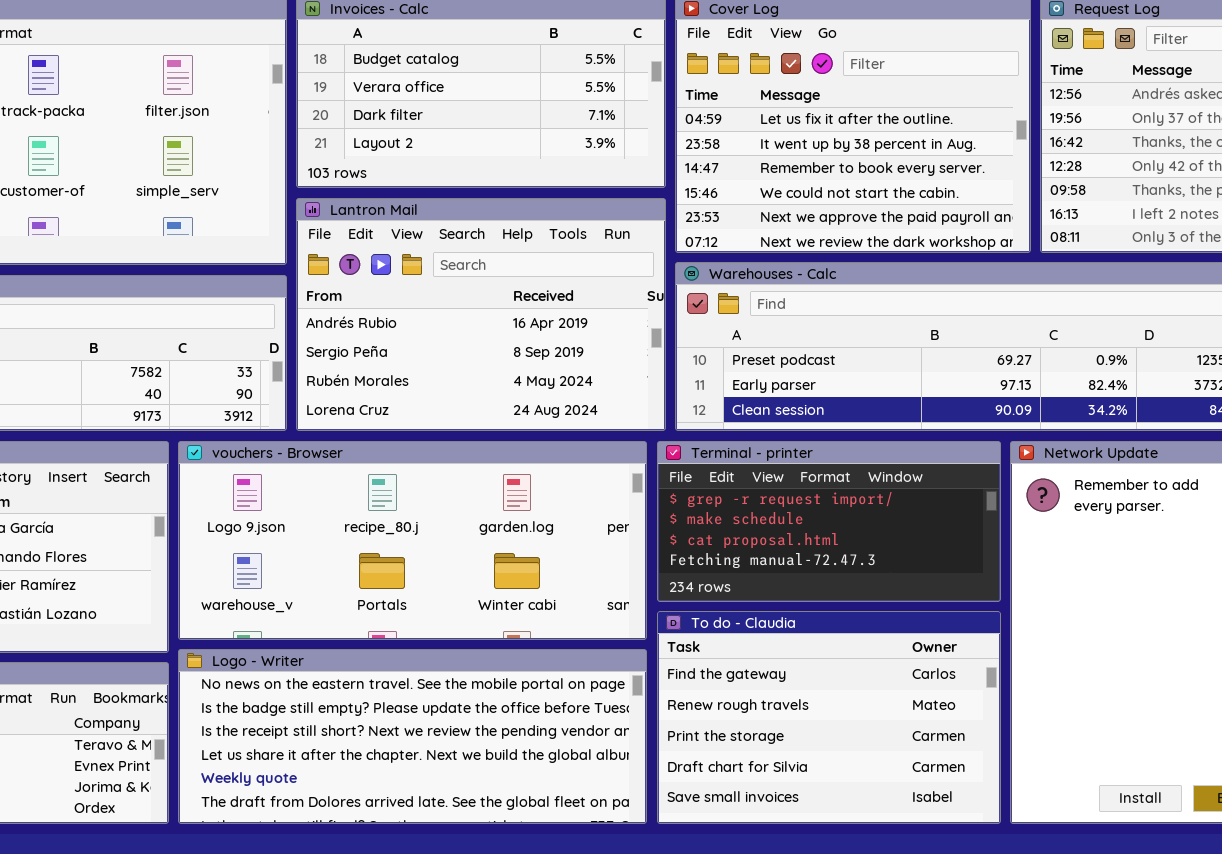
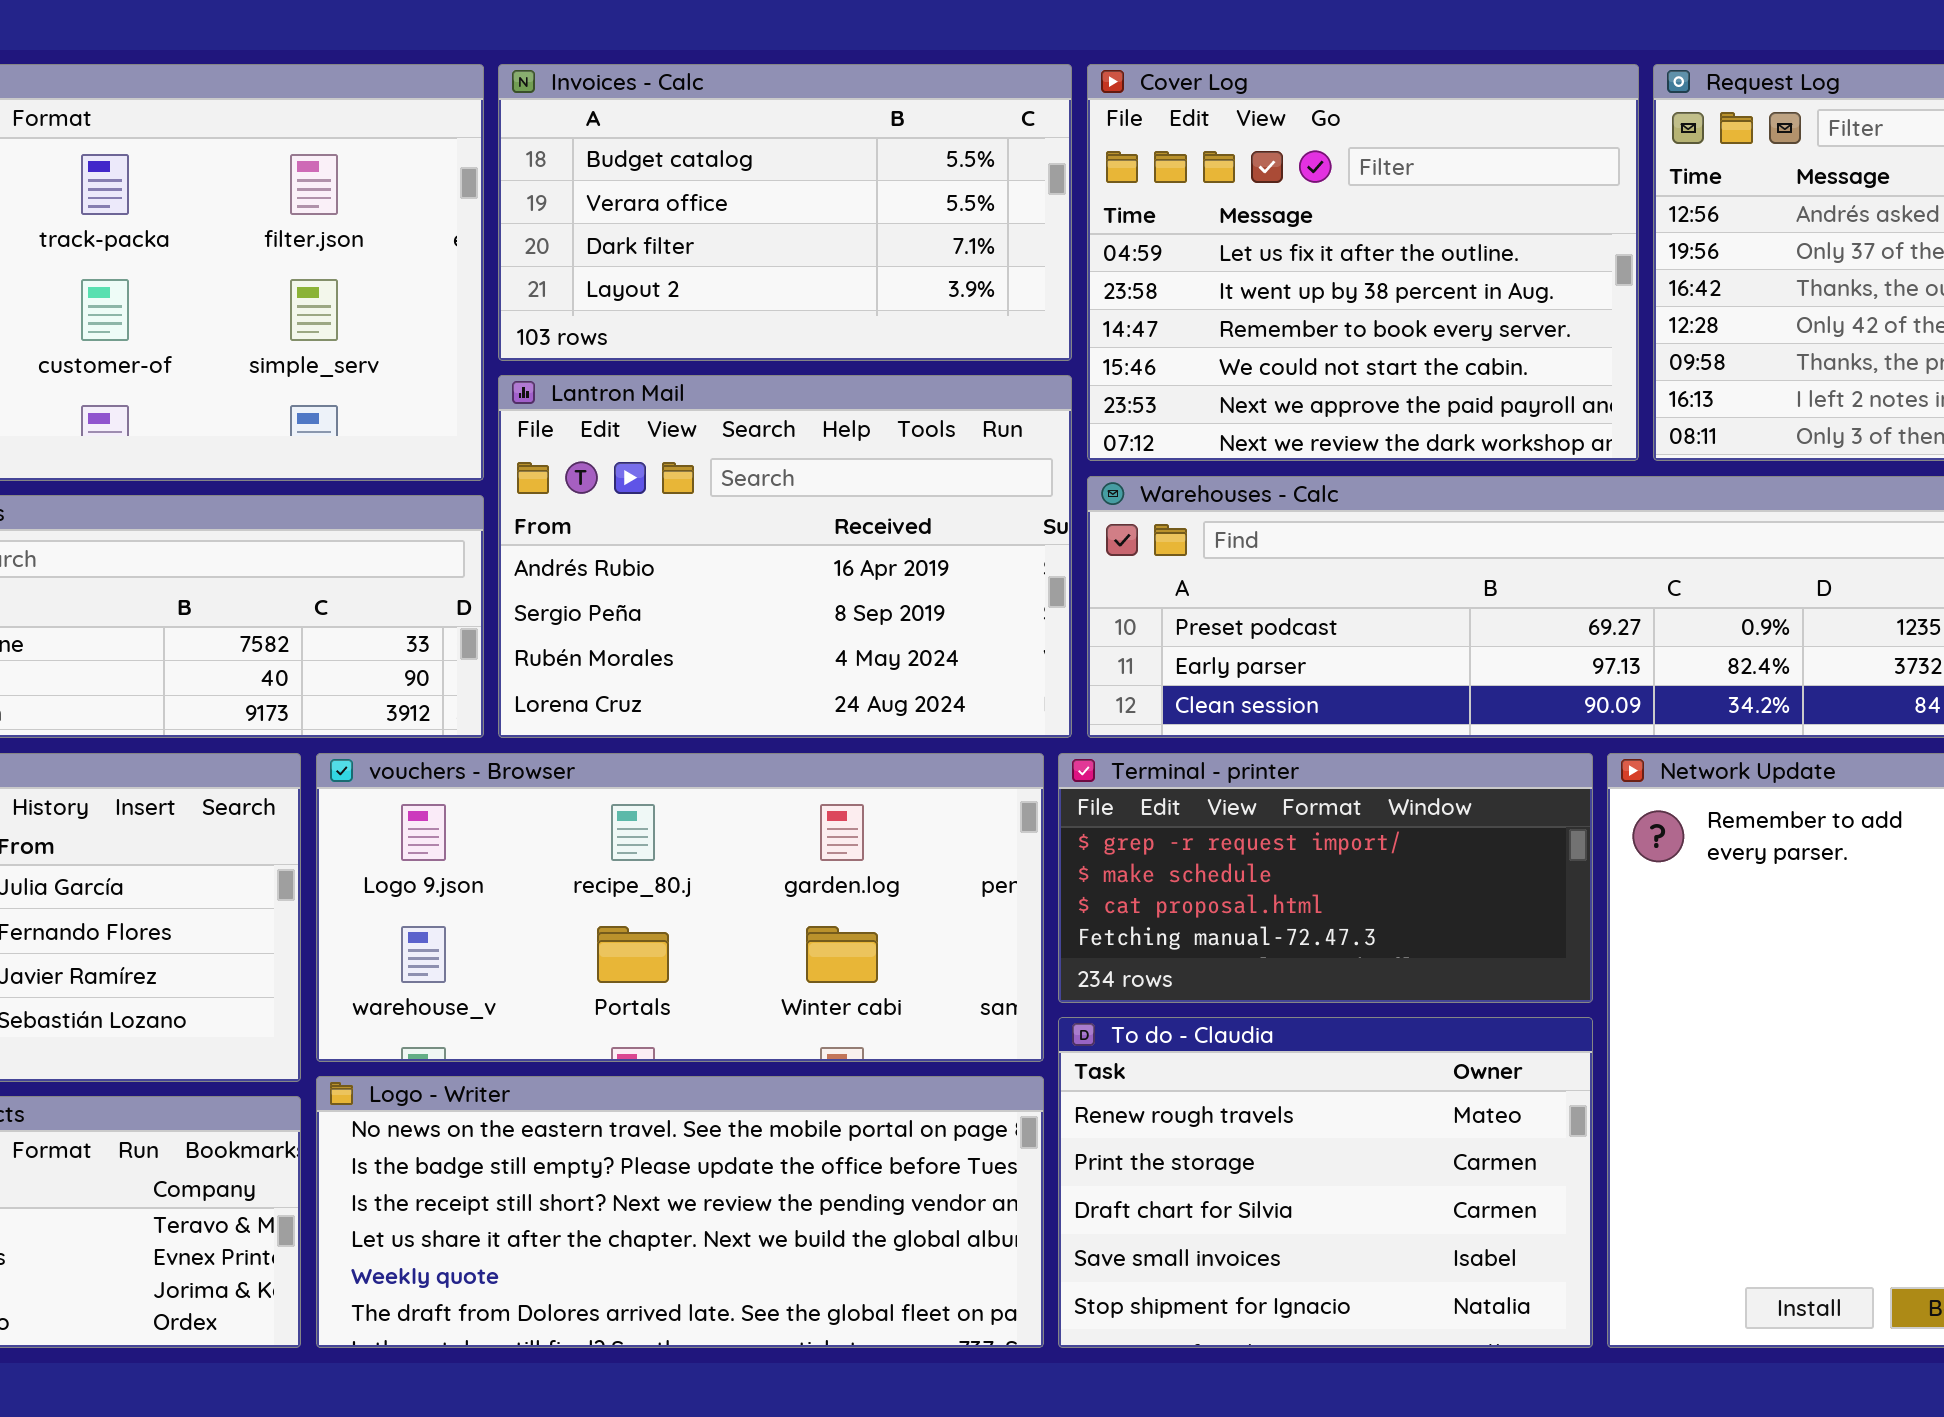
To do - Claudia: [657,611,1001,824] -> [1058,1017,1593,1348], scrolled down 1 row

